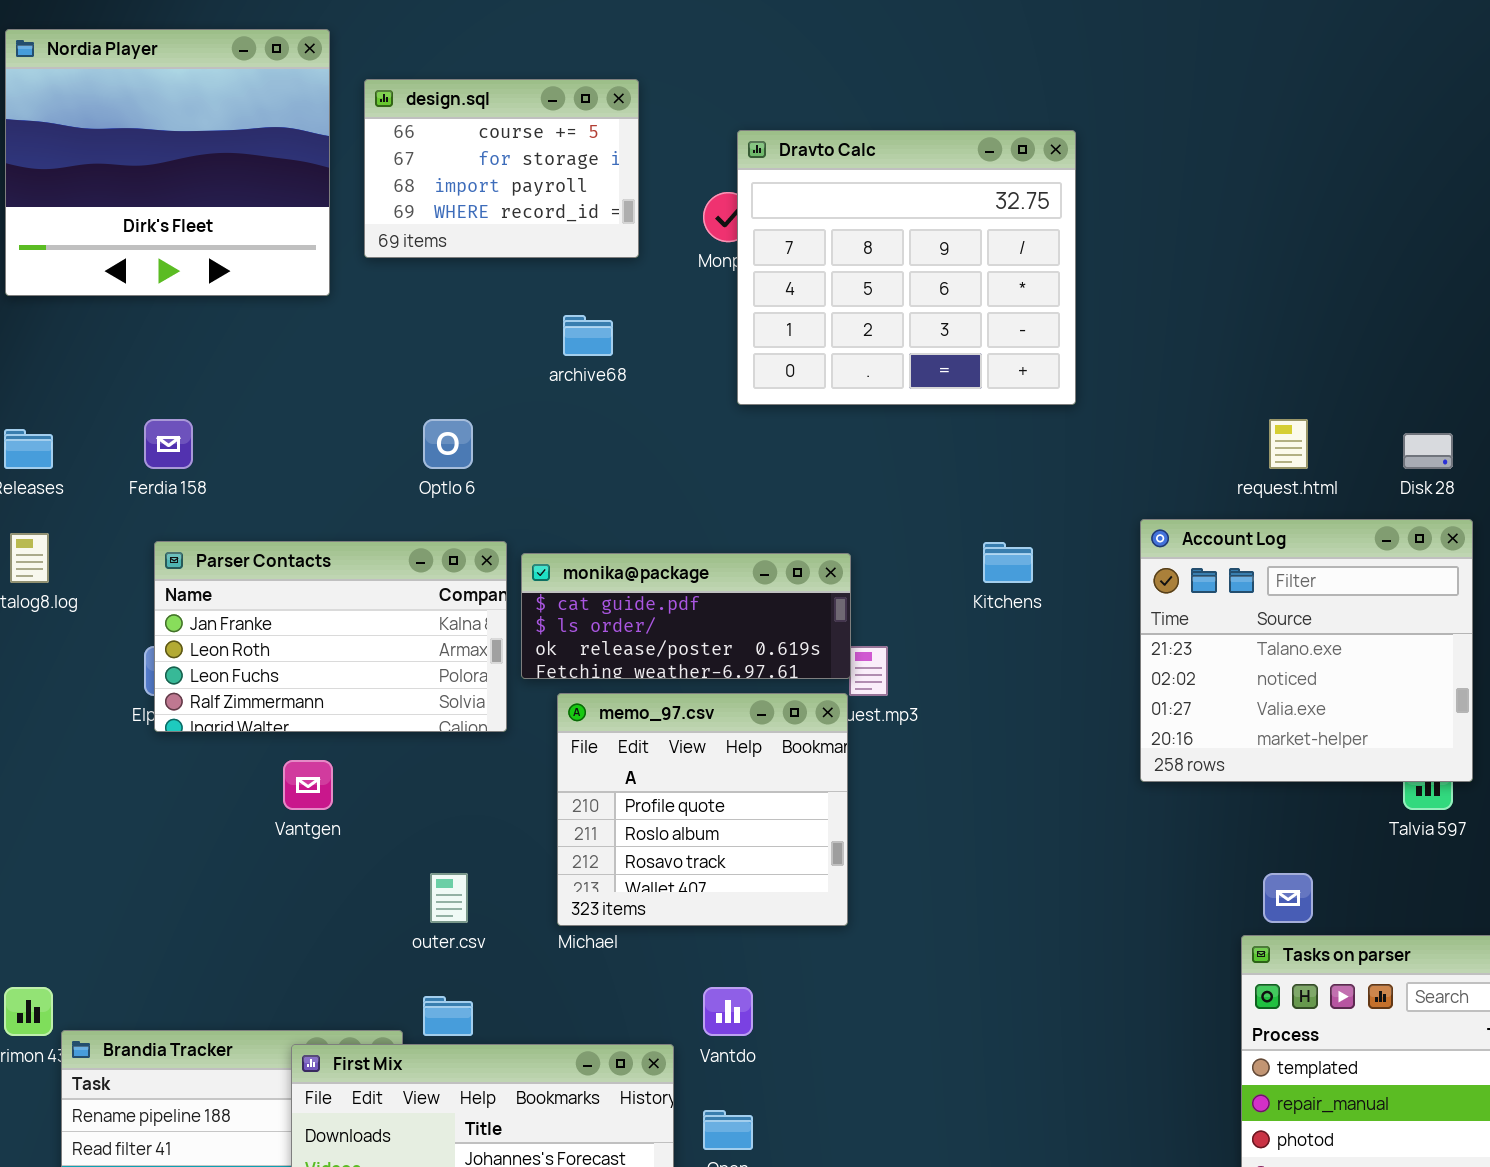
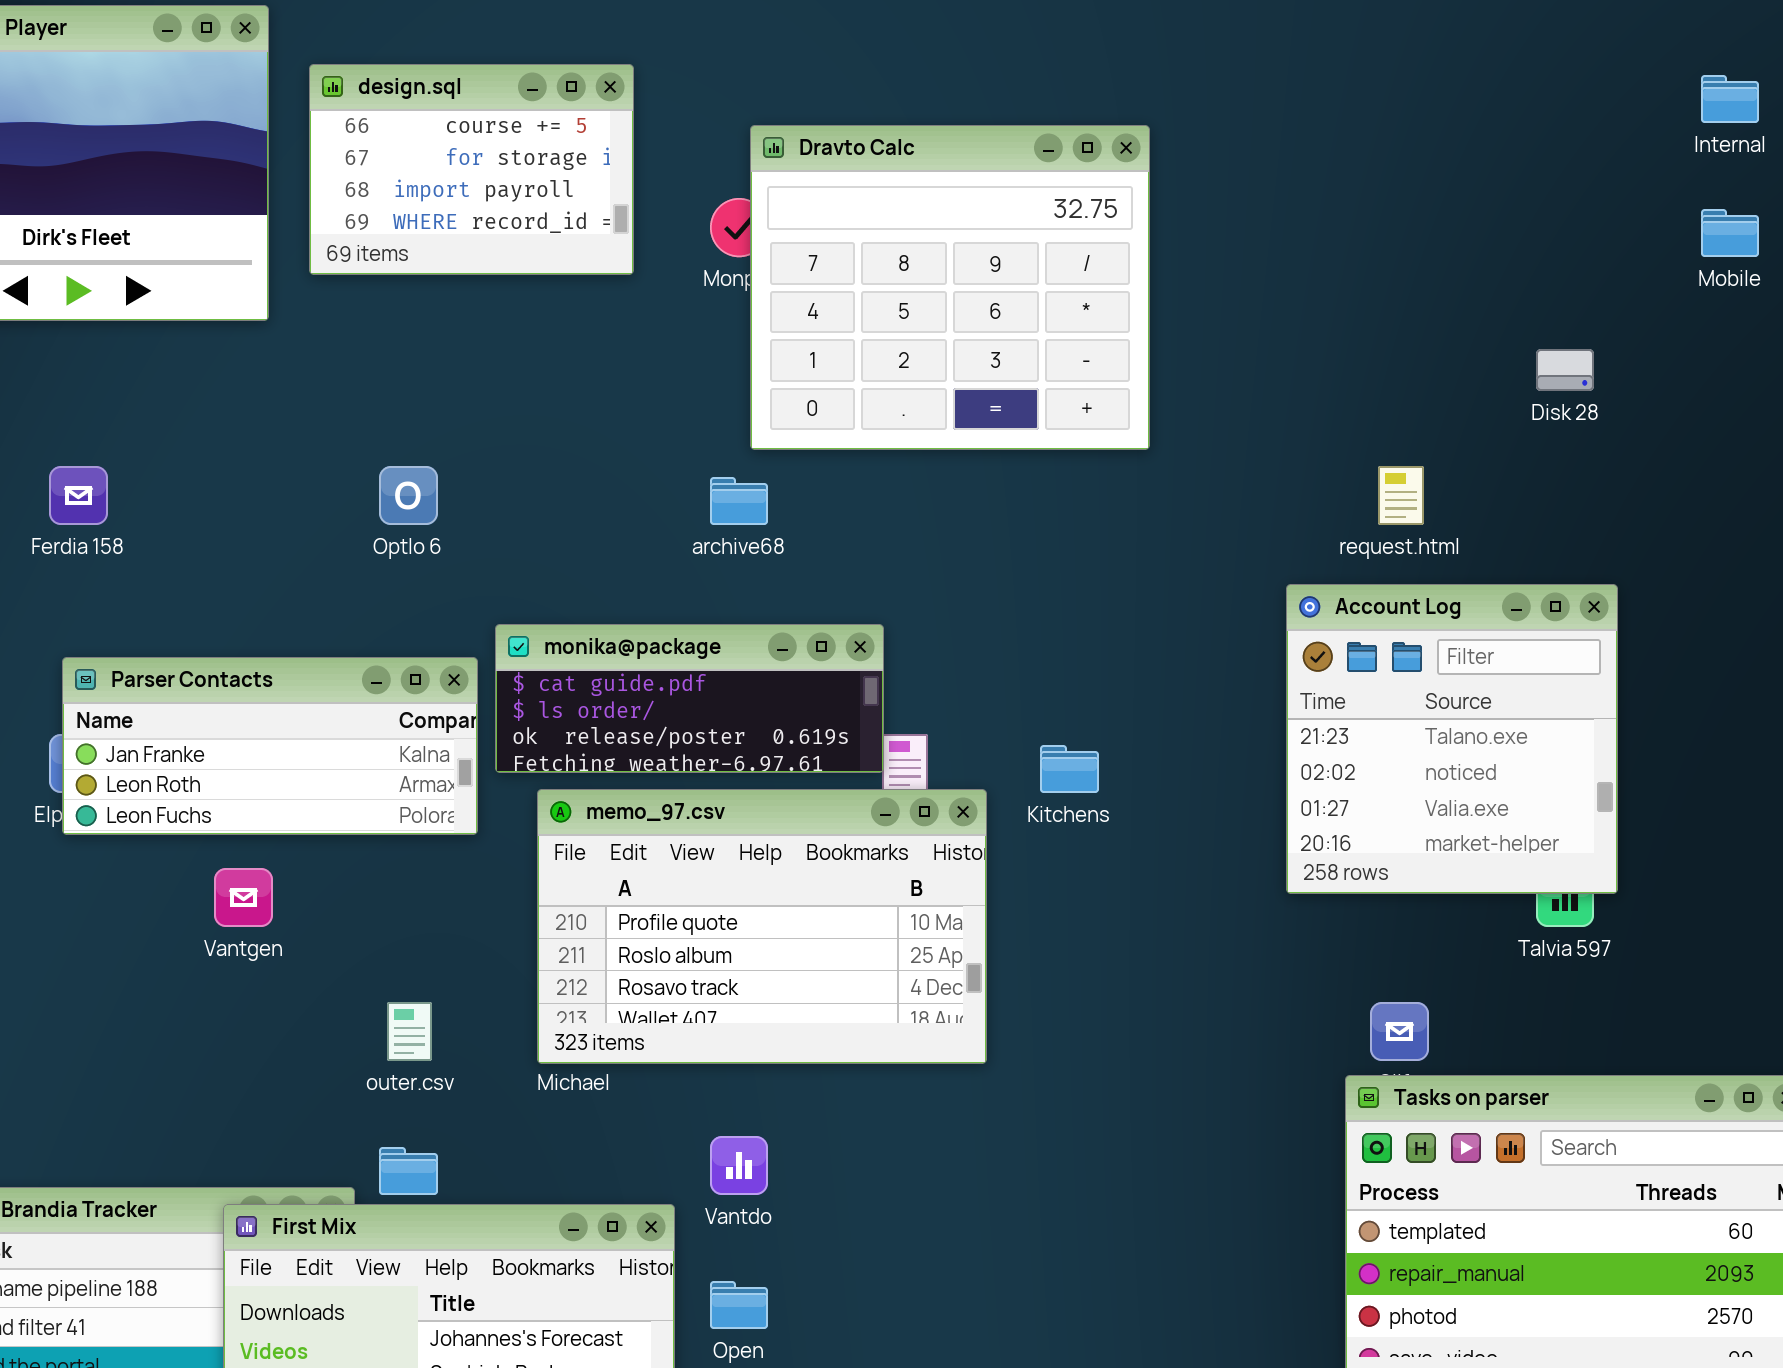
archive68: [563,315,613,356] -> [710,477,768,525], moved
Disk 28: [1403,433,1453,469] -> [1536,349,1594,391], moved
Account Log: [1140,519,1473,782] -> [1286,584,1618,894], resized
Parser Contacts: [154,541,507,732] -> [62,657,478,835], resized
Kitchens: [983,542,1033,583] -> [1040,745,1099,793], moved
memo_97.csv: [557,693,848,926] -> [537,789,987,1064], resized

